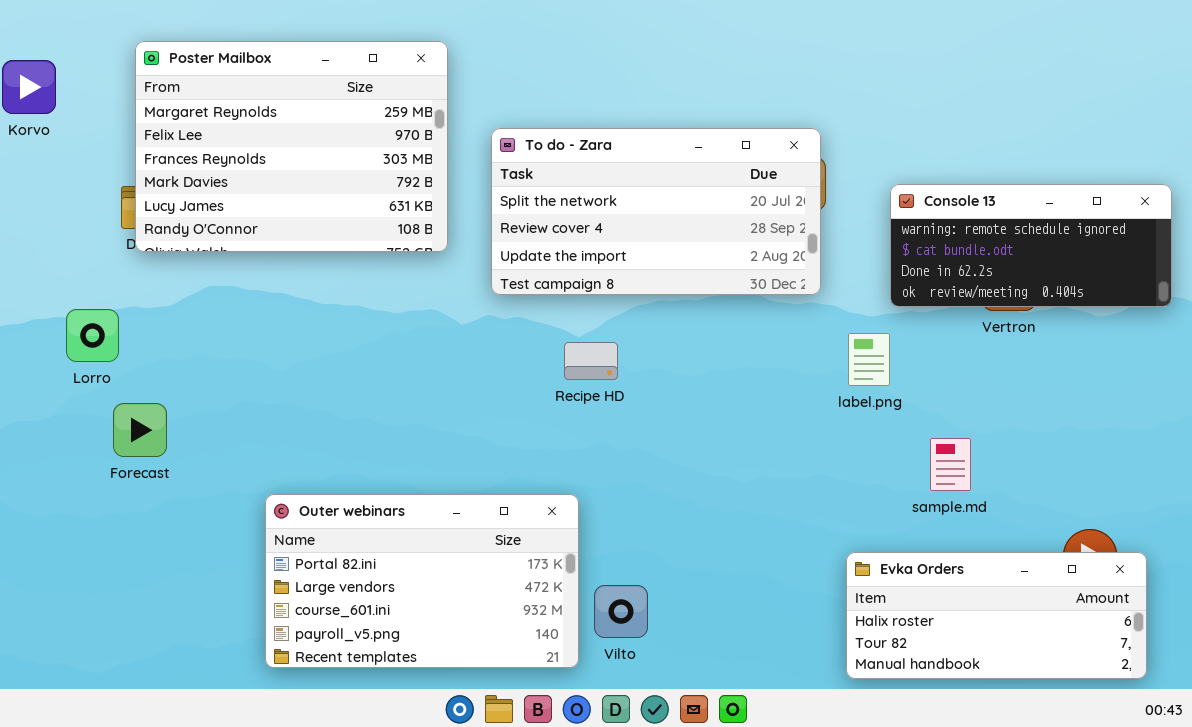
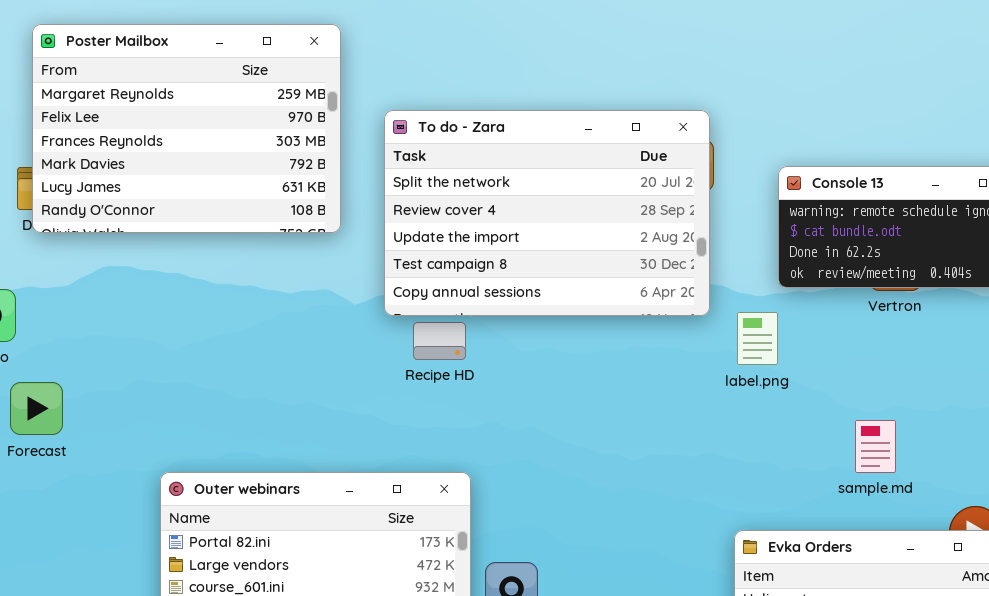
To do - Zara: [491,128,821,295] -> [384,110,710,316], resized
Recipe HD: [564,342,618,380] -> [413,322,466,360], moved
sample.md: [930,438,971,491] -> [855,420,896,473], moved

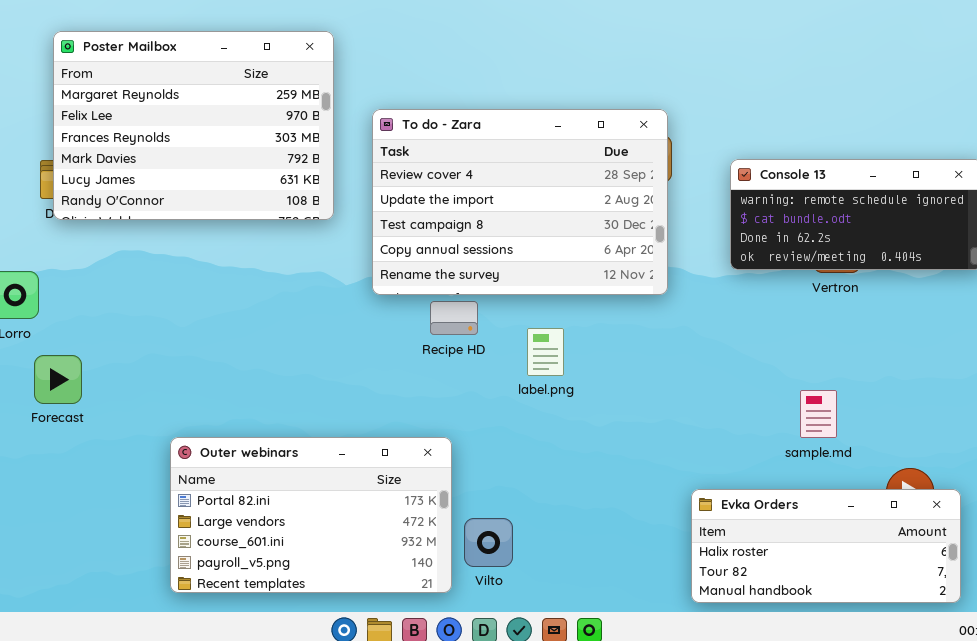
To do - Zara: [384,110,710,316] -> [372,109,668,295], scrolled down 1 row
label.png: [737,312,778,365] -> [527,328,564,376], moved
Recipe HD: [413,322,466,360] -> [430,301,478,335], moved

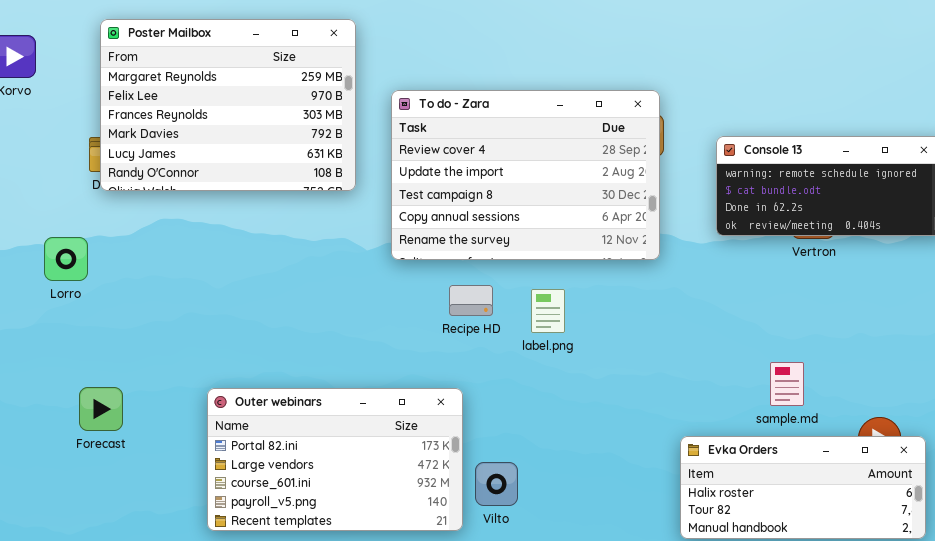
Recipe HD: [430,301,478,335] -> [449,285,493,316], moved
Forecast: [34,355,82,404] -> [79,387,123,431], moved
sample.md: [800,390,837,438] -> [770,362,804,406], moved

